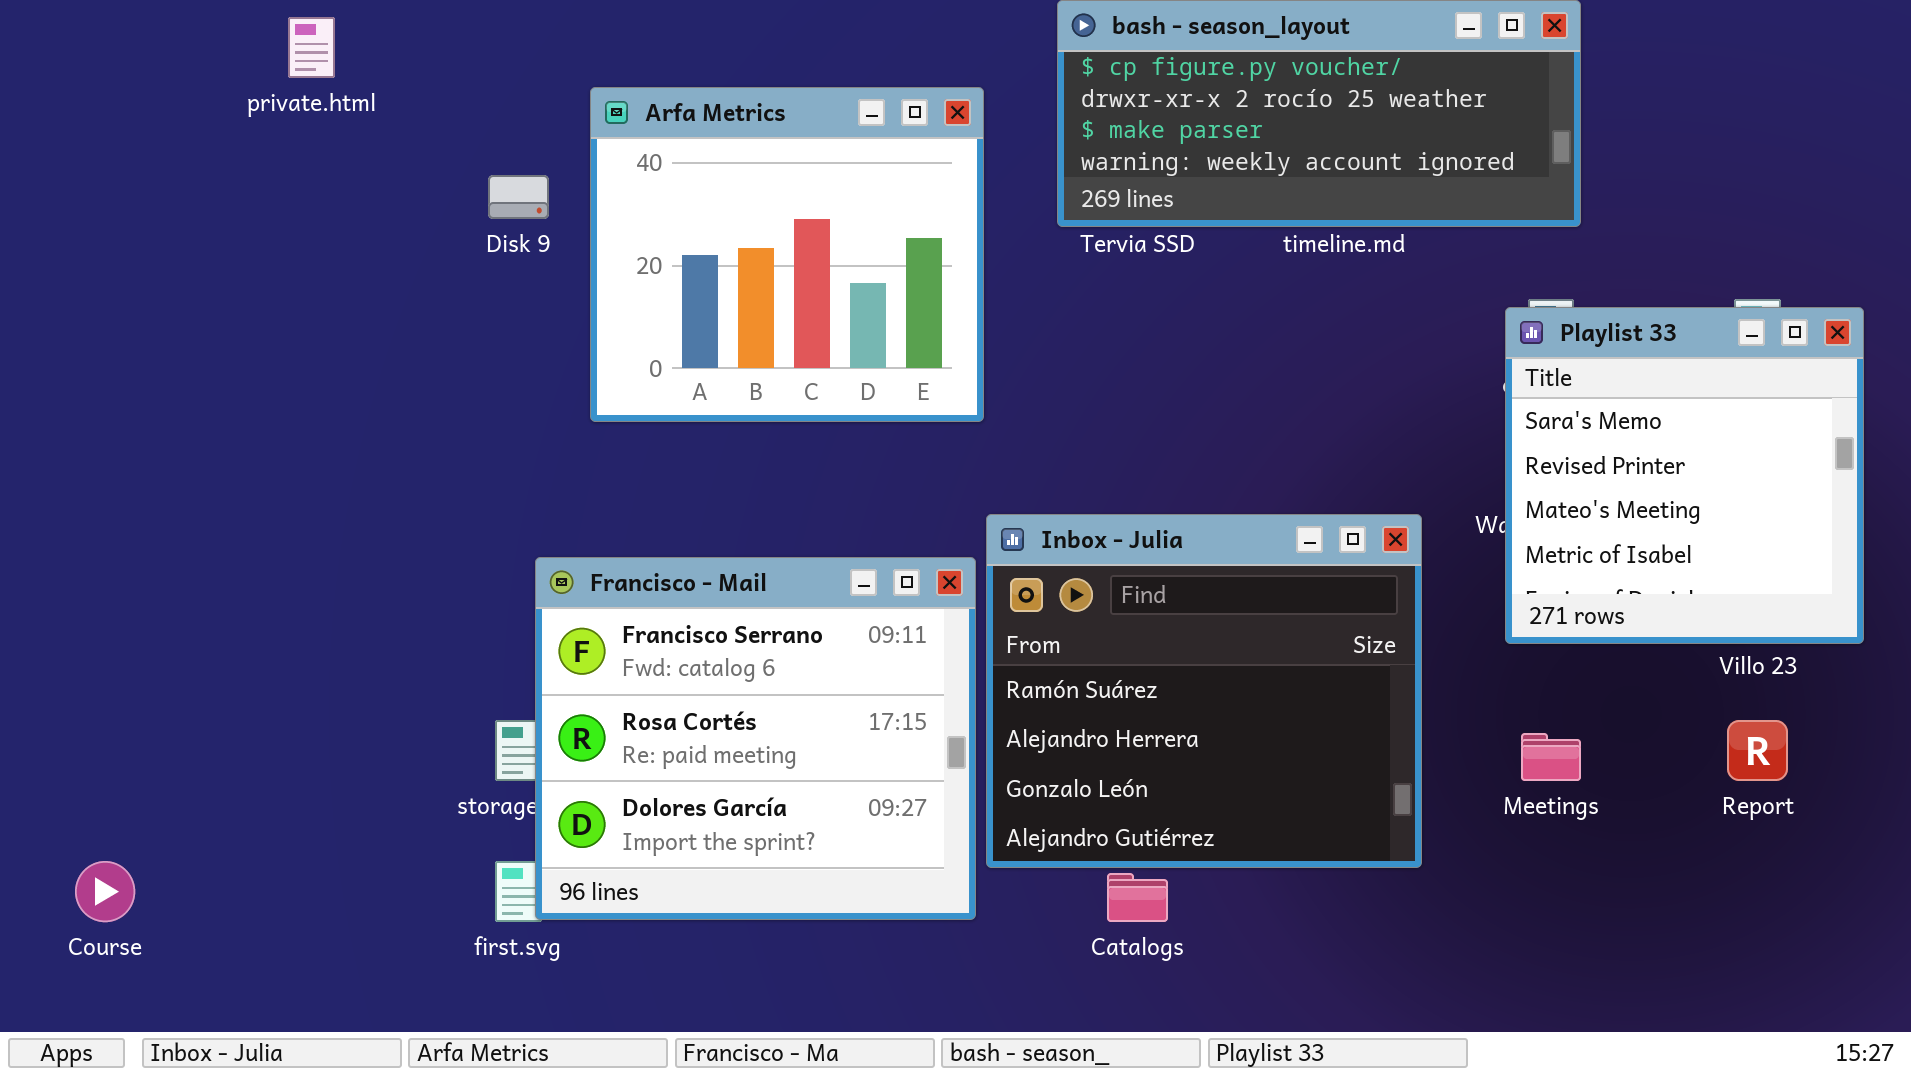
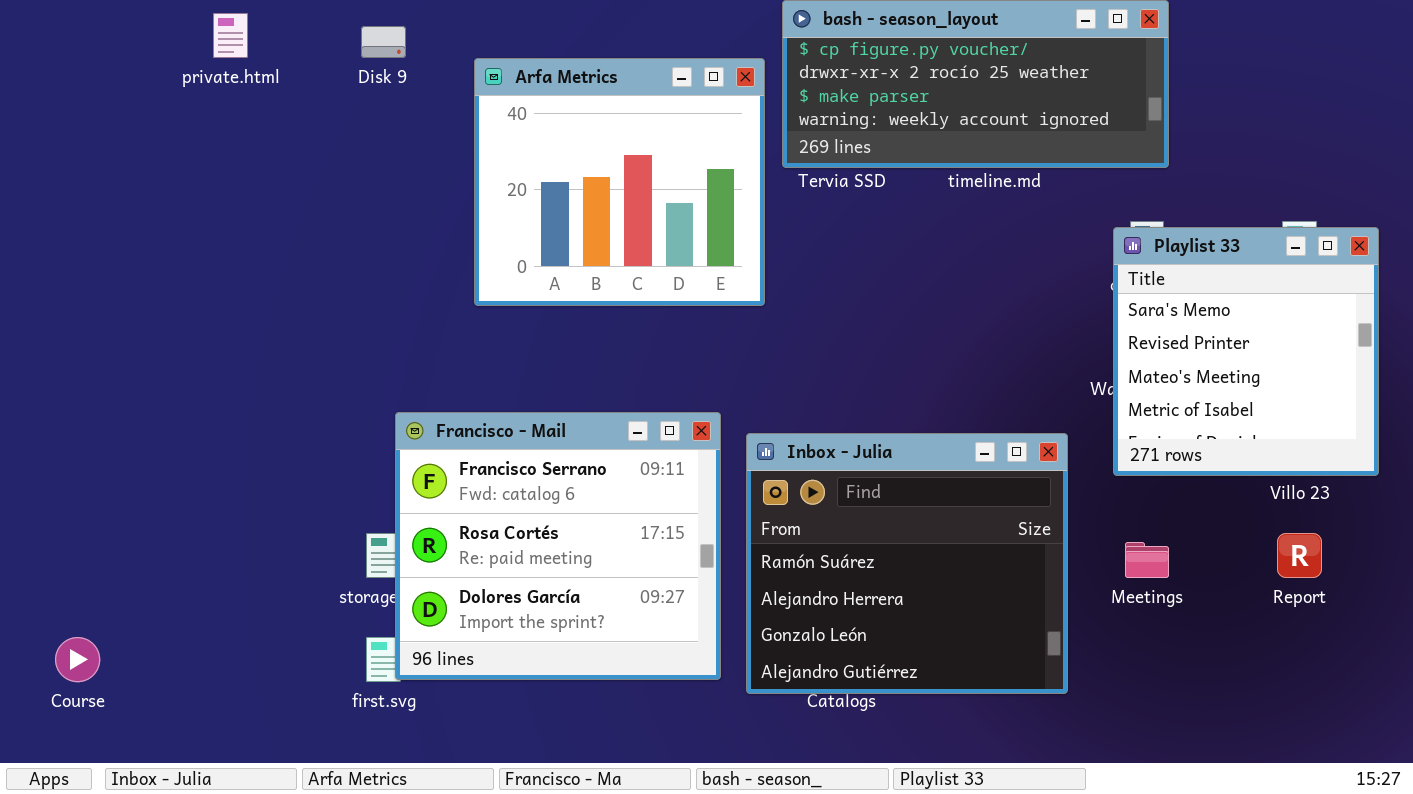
Arfa Metrics: [590,87,984,422] -> [474,58,765,306], moved
Disk 9: [488,175,549,219] -> [361,26,406,58], moved
Inbox - Julia: [986,514,1422,868] -> [746,433,1068,694], moved

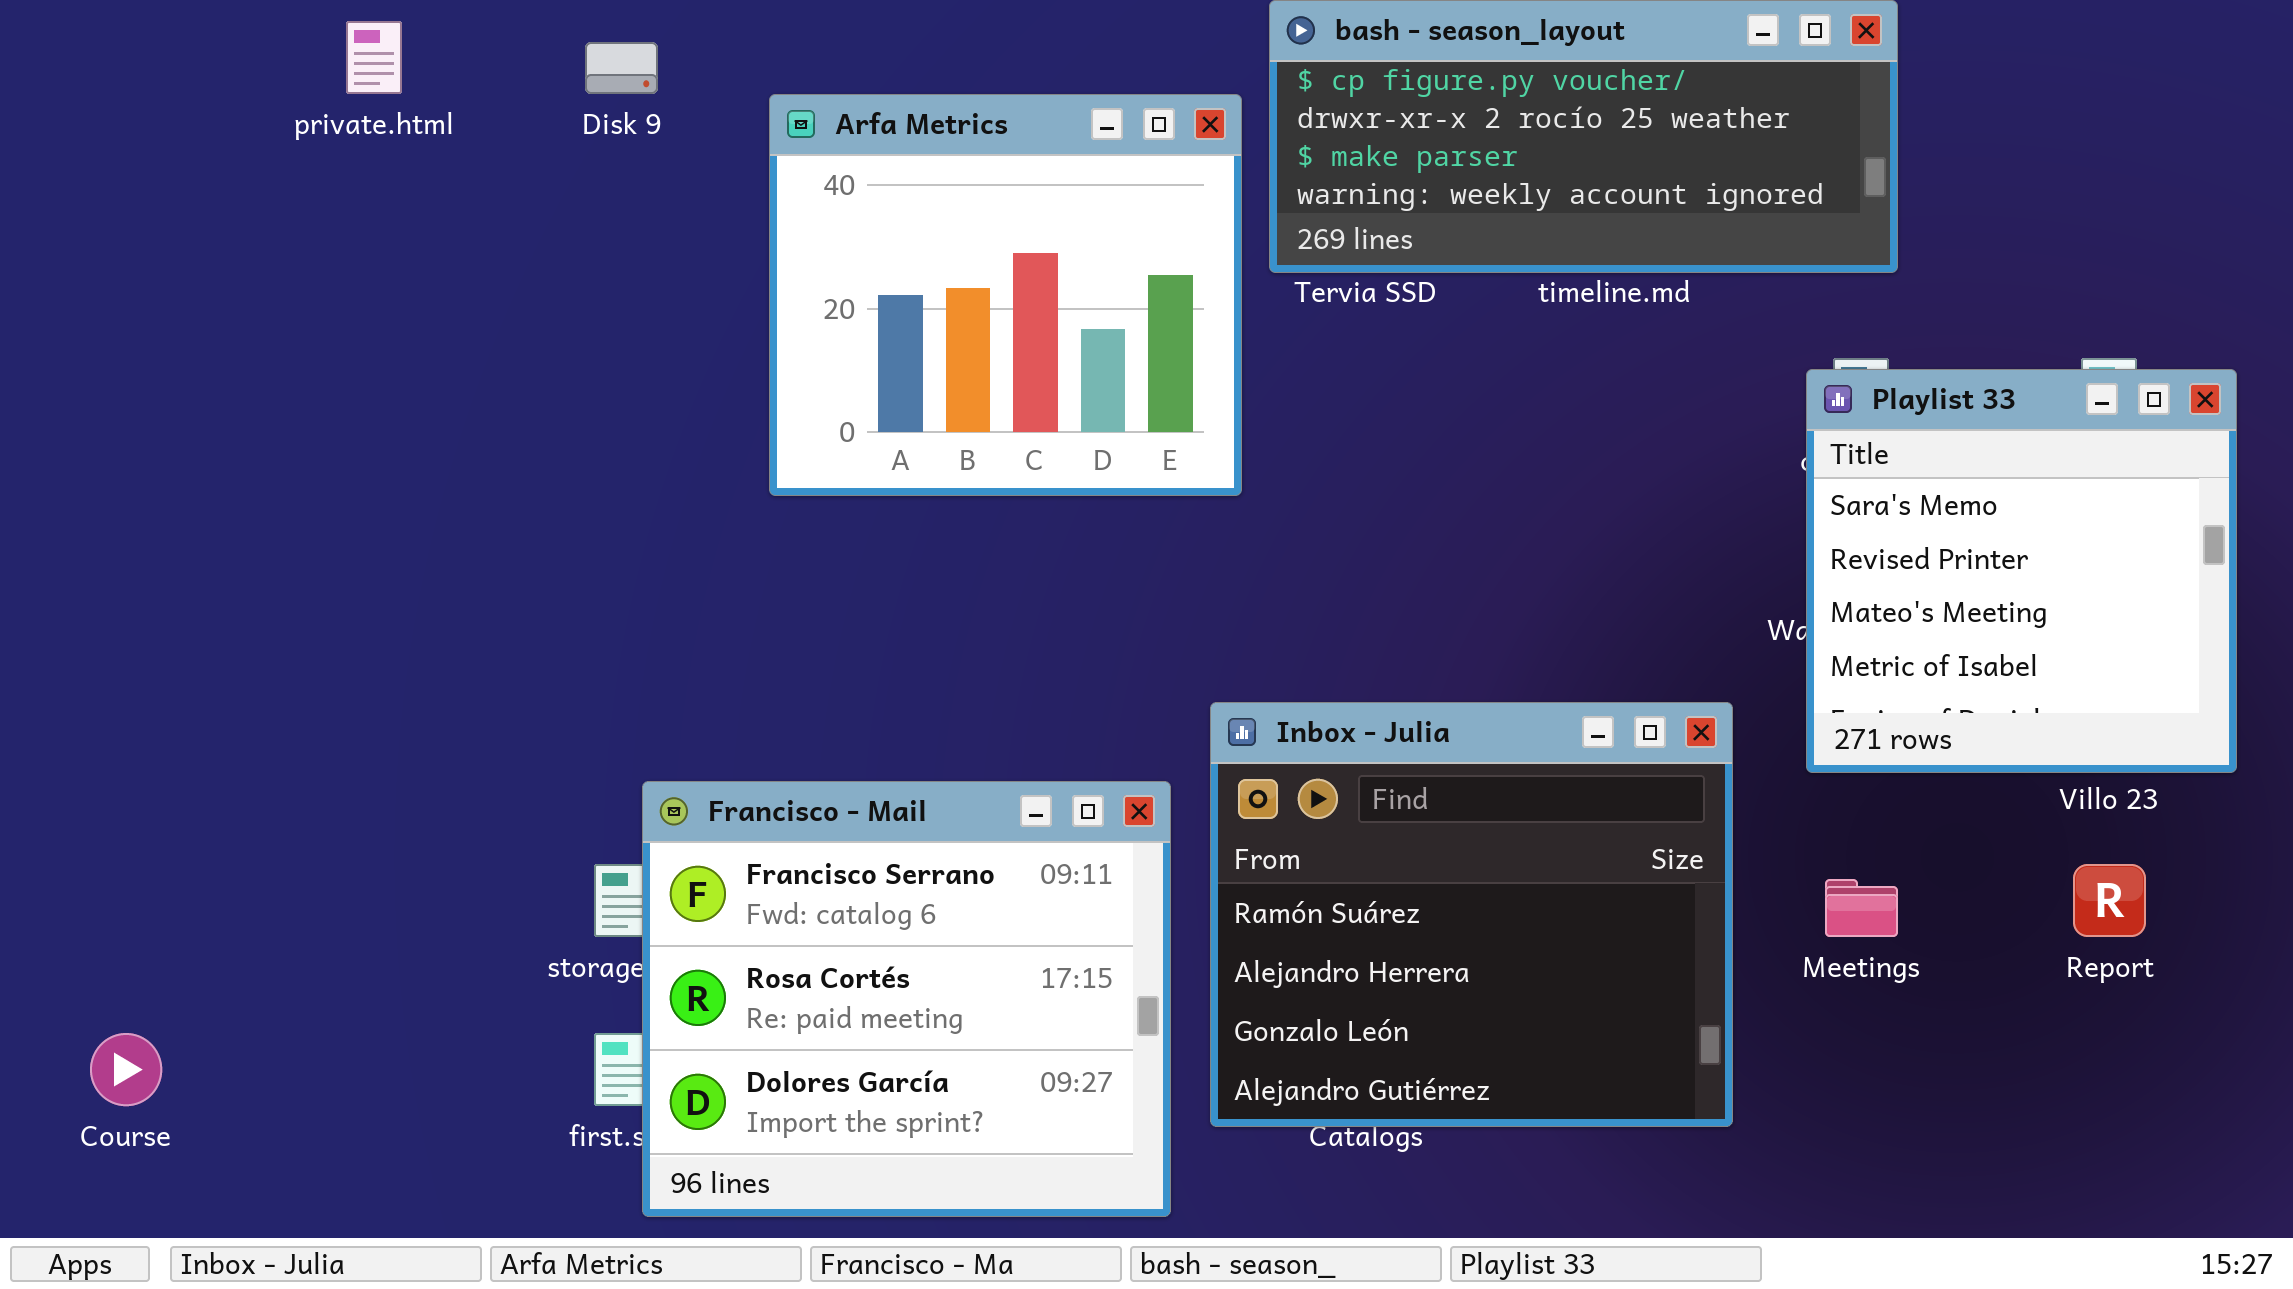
Francisco - Mail: [395,412,721,680] -> [642,781,1171,1217], moved

